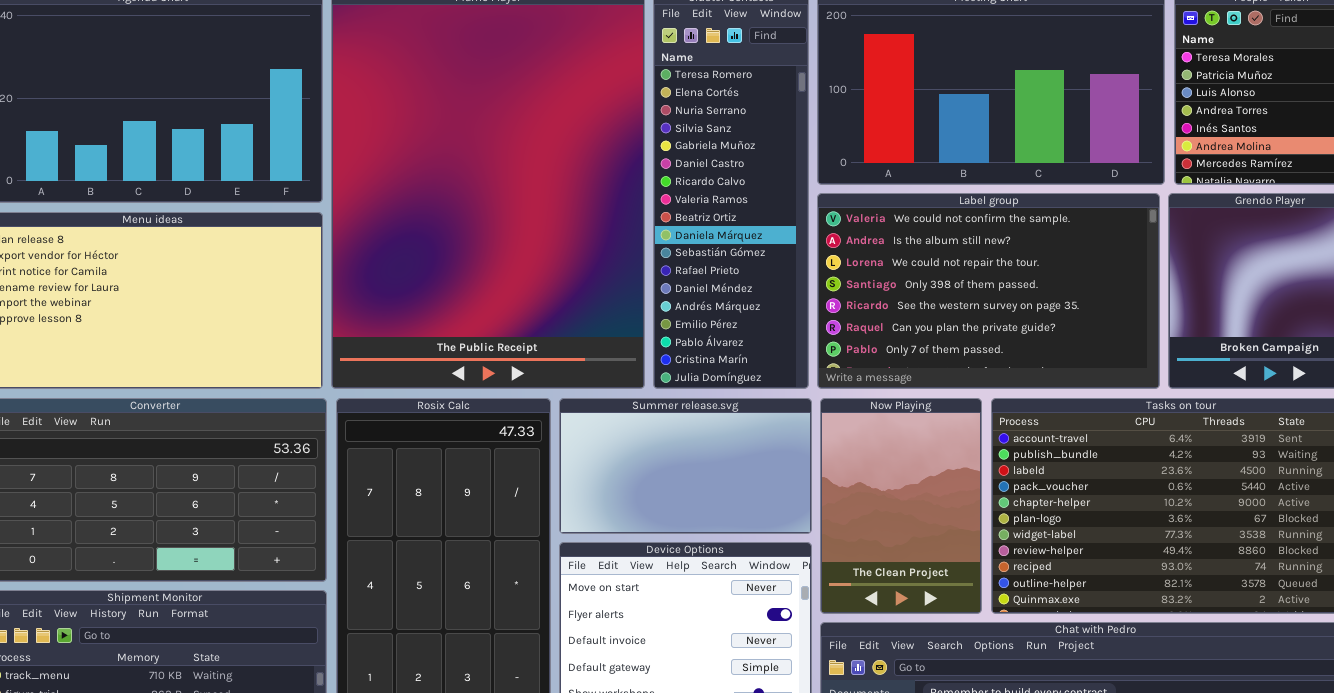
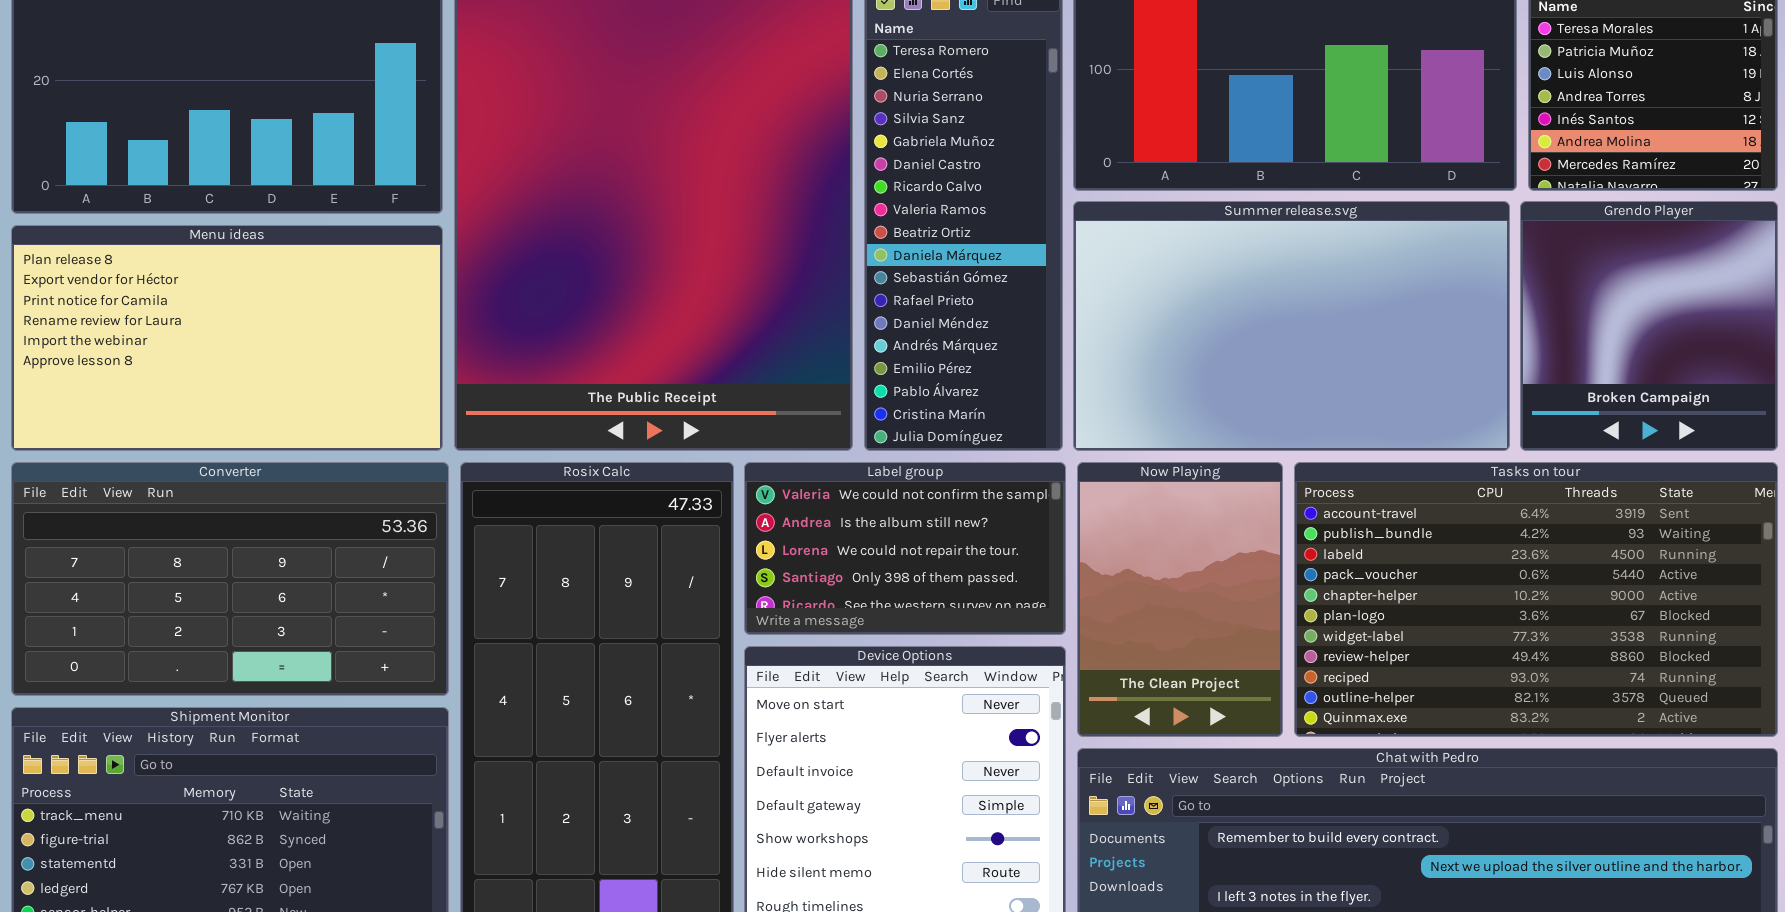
Label group: [817,193,1160,389] -> [744,462,1066,635], moved, resized
Summer release.svg: [559,398,812,534] -> [1073,201,1510,451], moved, resized

